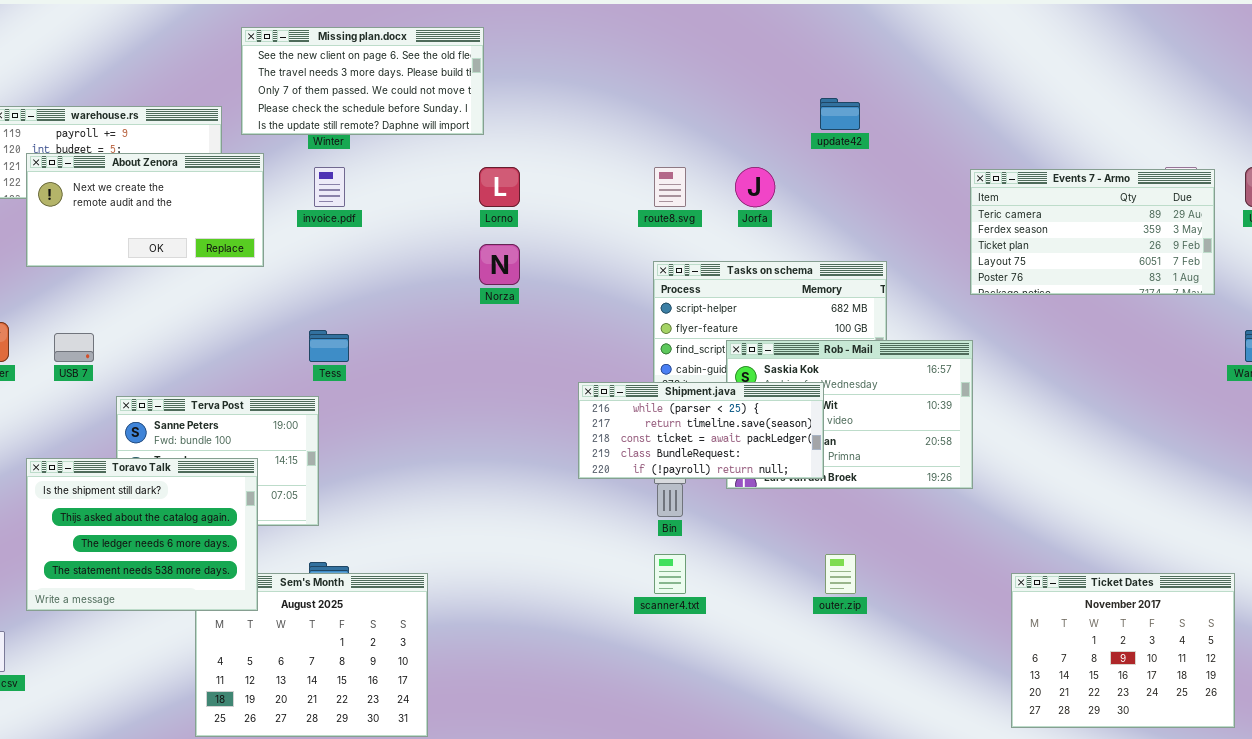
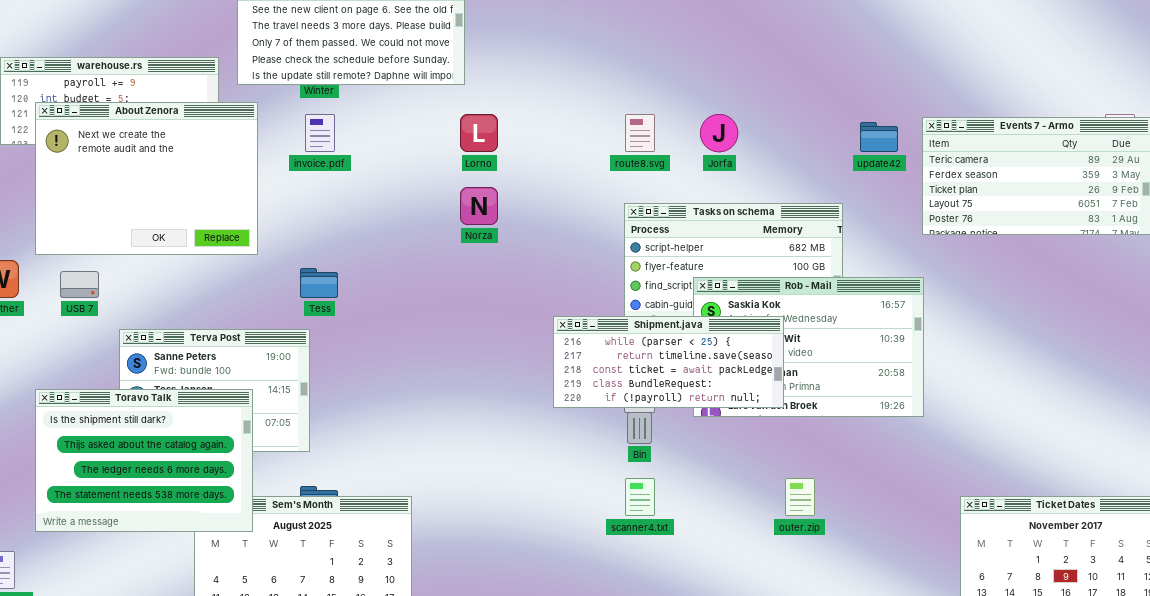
update42: [820,98,860,130] -> [860,122,898,152], moved
About Zenora: [26,153,264,267] -> [35,102,258,255], resized

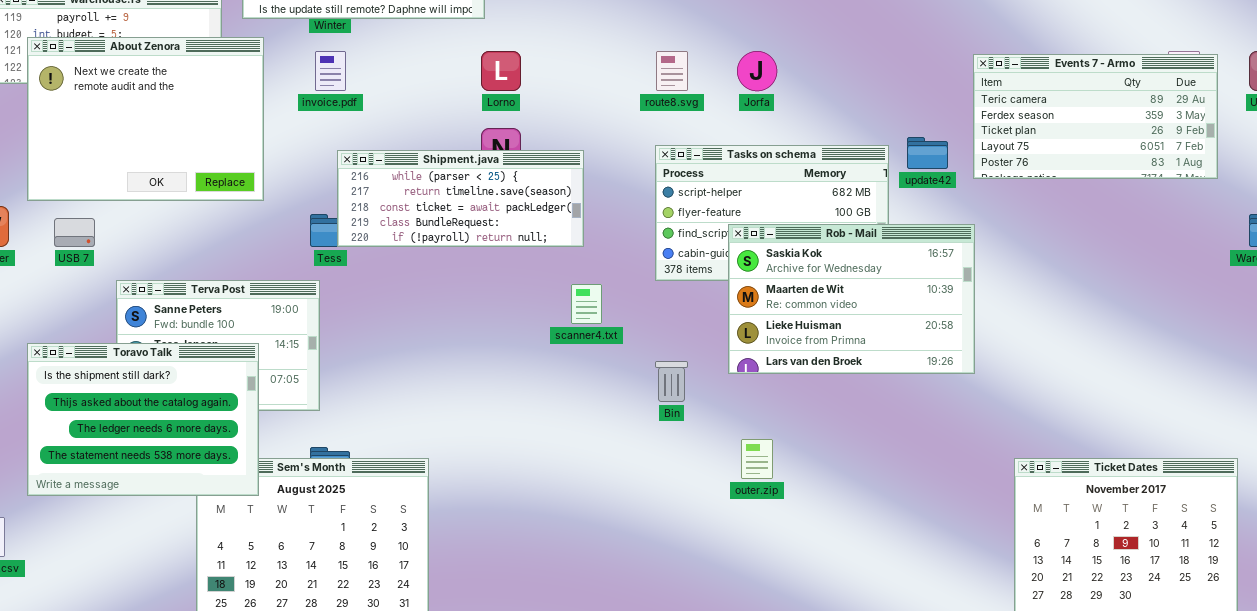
update42: [860,122,898,152] -> [907,137,948,169], moved
Shipment.java: [553,316,784,408] -> [337,150,584,247], moved
scanner4.txt: [625,478,655,516] -> [571,284,602,324], moved
outer.zip: [785,478,815,516] -> [741,439,773,479], moved

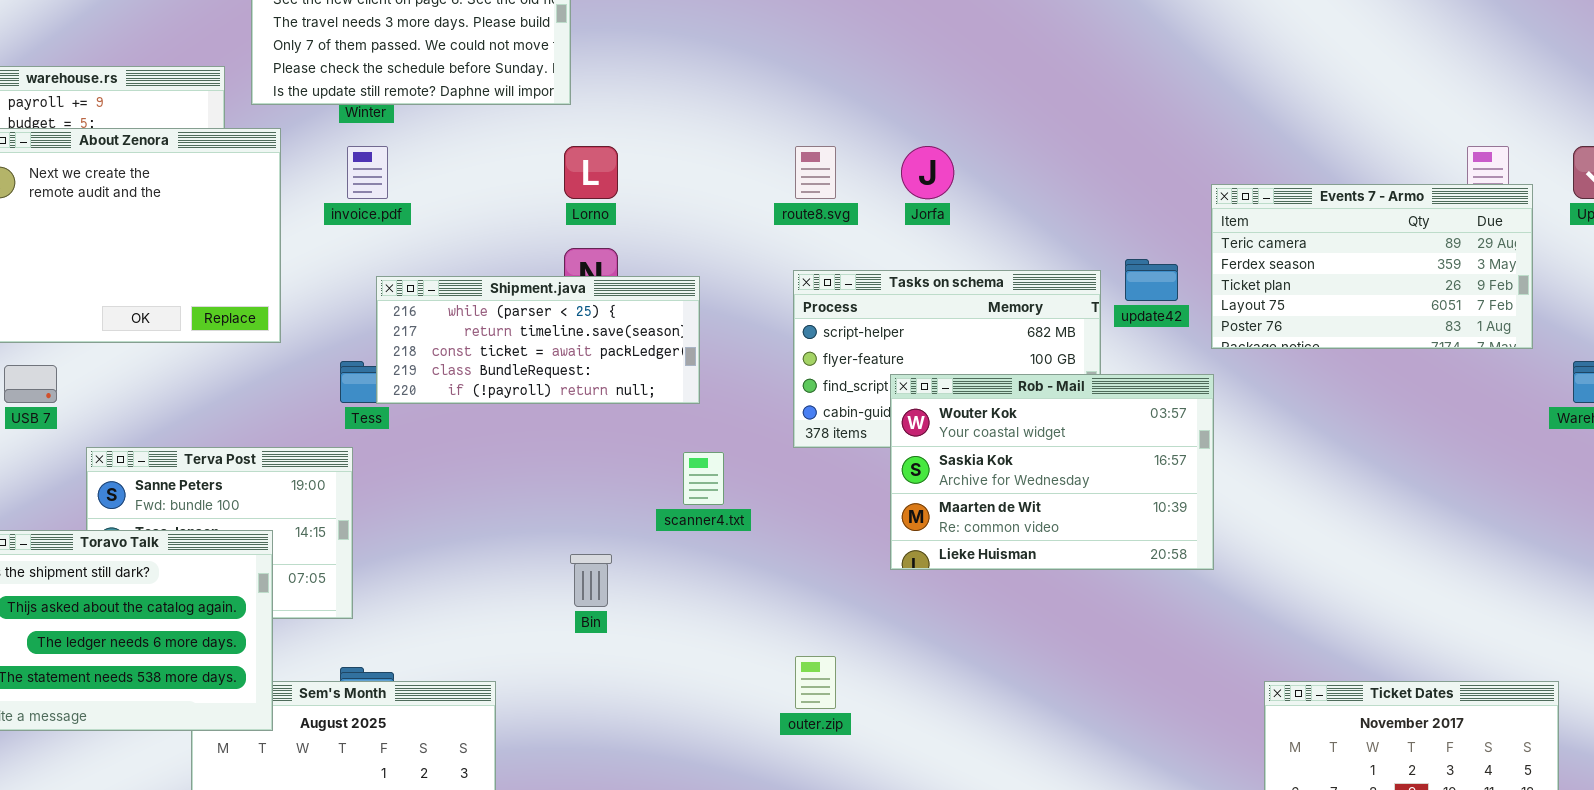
Events 7 - Armo: [973,54,1218,179] -> [1211,184,1533,349], moved
Rob - Mail: [728,224,975,374] -> [890,374,1214,570], scrolled up 1 row
Bin: [655,361,688,402] -> [570,554,612,607], moved
outer.zip: [741,439,773,479] -> [795,656,836,709], moved

